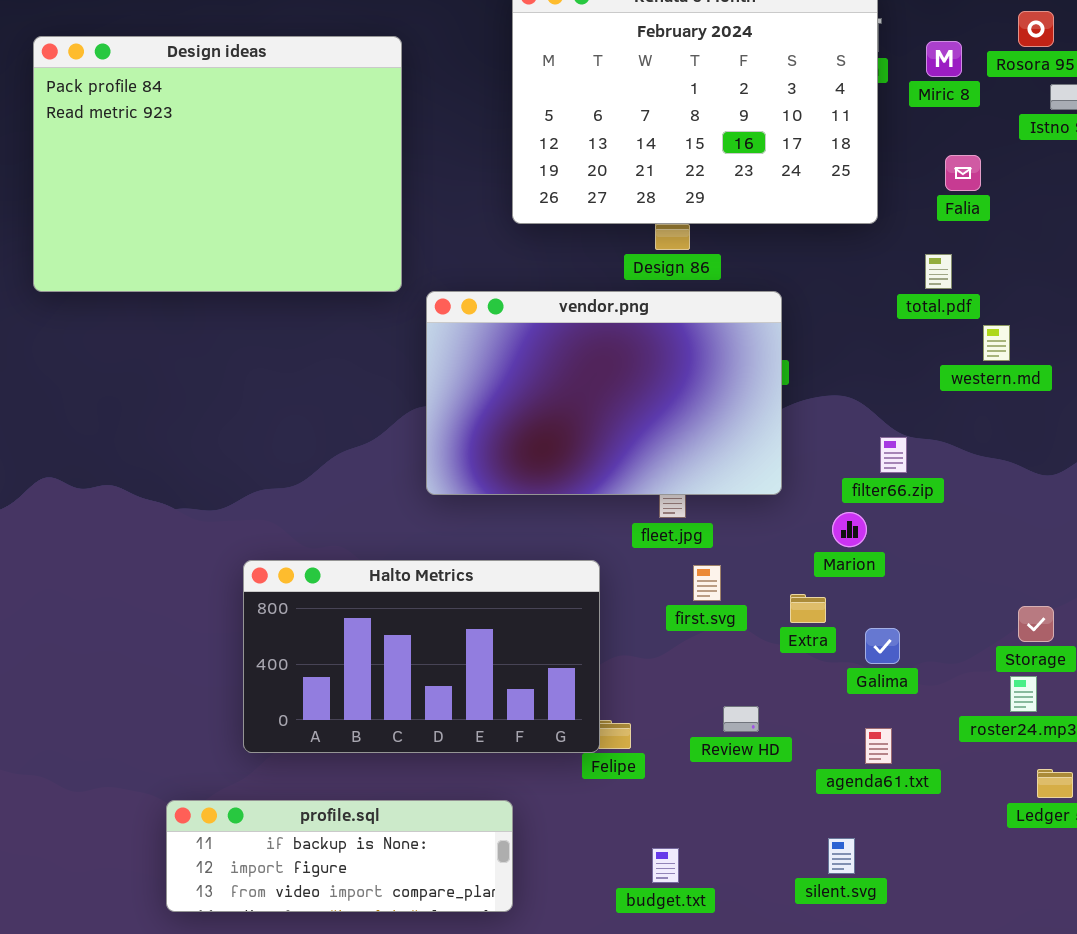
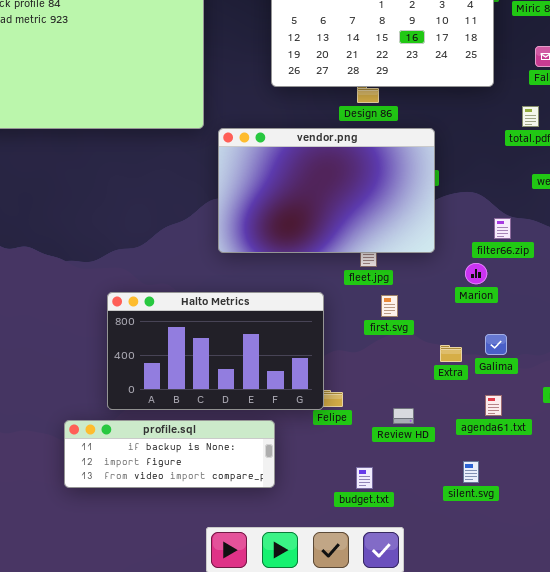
Extra: [790,594,826,623] -> [440,345,462,362], moved
Review HD: [723,706,759,732] -> [393,408,414,424], moved
profile.sql: [166,800,513,912] -> [64,420,275,488], moved

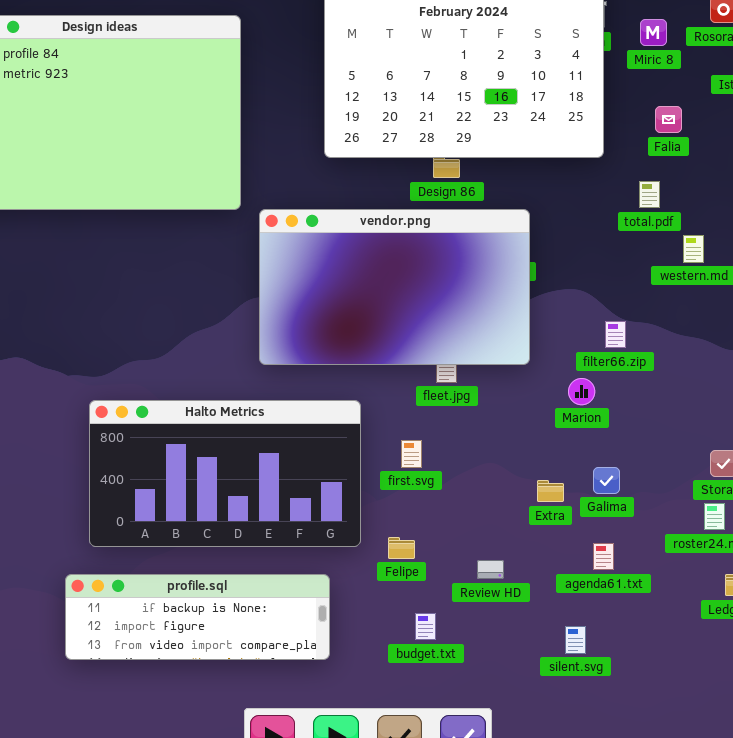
Halto Metrics: [107,292,324,410] -> [89,400,361,547], moved
first.svg: [381,295,398,317] -> [401,440,422,468], moved
budget.txt: [356,467,373,489] -> [415,613,436,640], moved

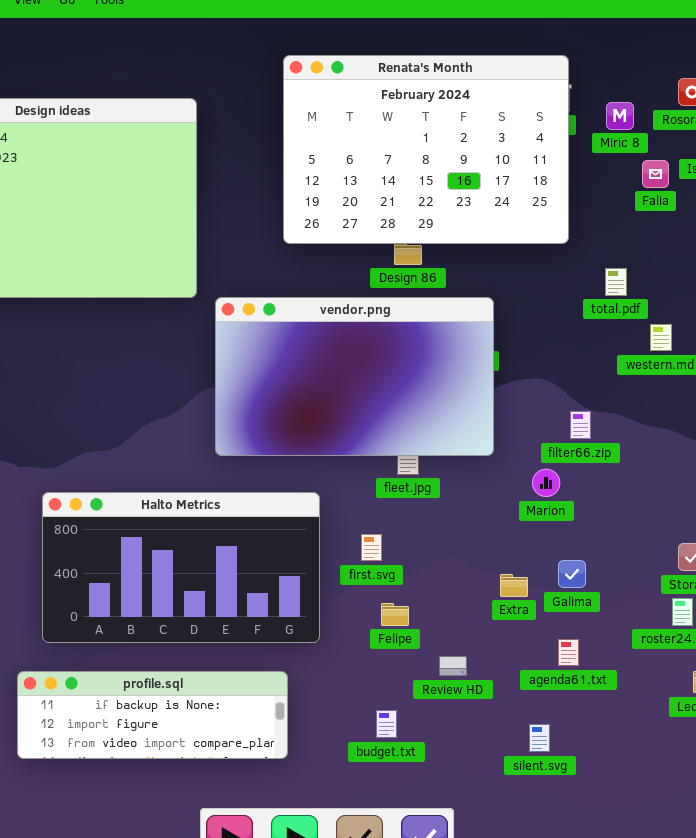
Falia: [655,106,682,133] -> [642,160,669,188], moved
Felipe: [388,537,415,559] -> [381,603,409,626], moved

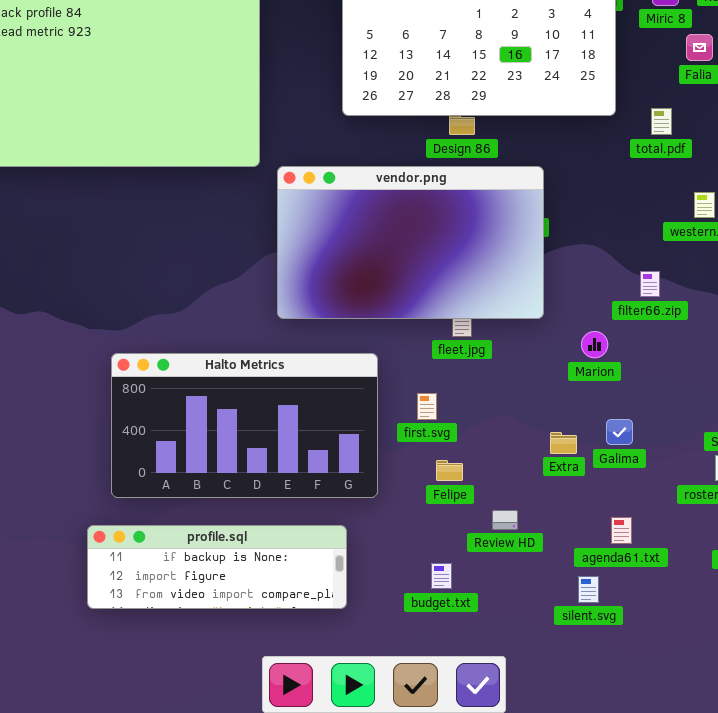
total.pdf: [605,268,627,296] -> [651,108,672,135], moved
filter66.zip: [570,411,591,439] -> [640,271,660,297], moved
agenda61.txt: [558,639,579,666] -> [611,517,632,544], moved

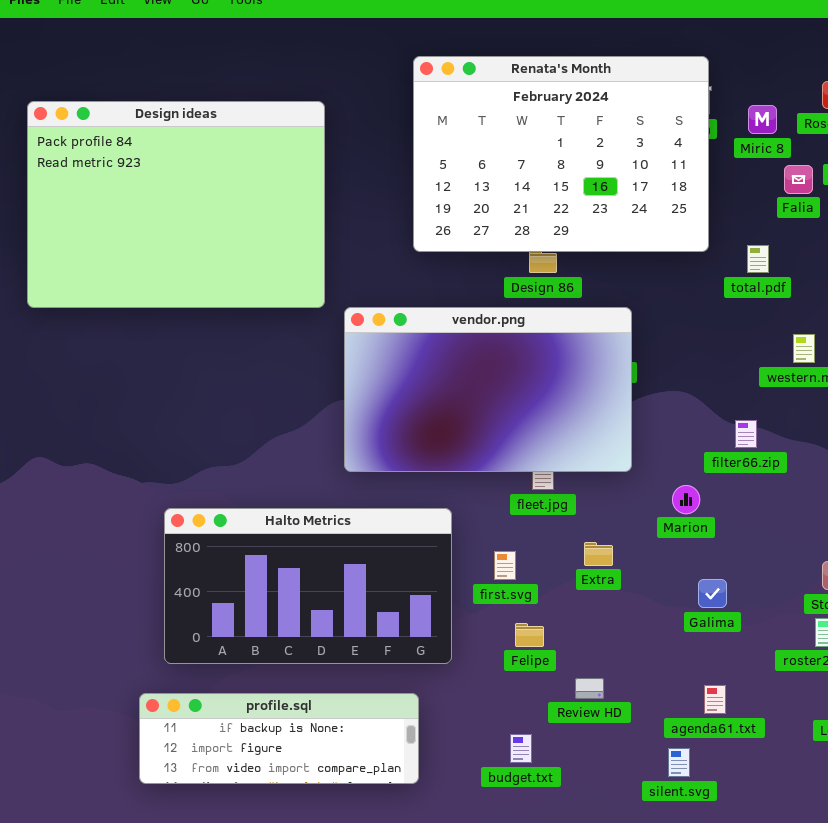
Extra: [550,432,577,454] -> [584,542,613,566], moved

